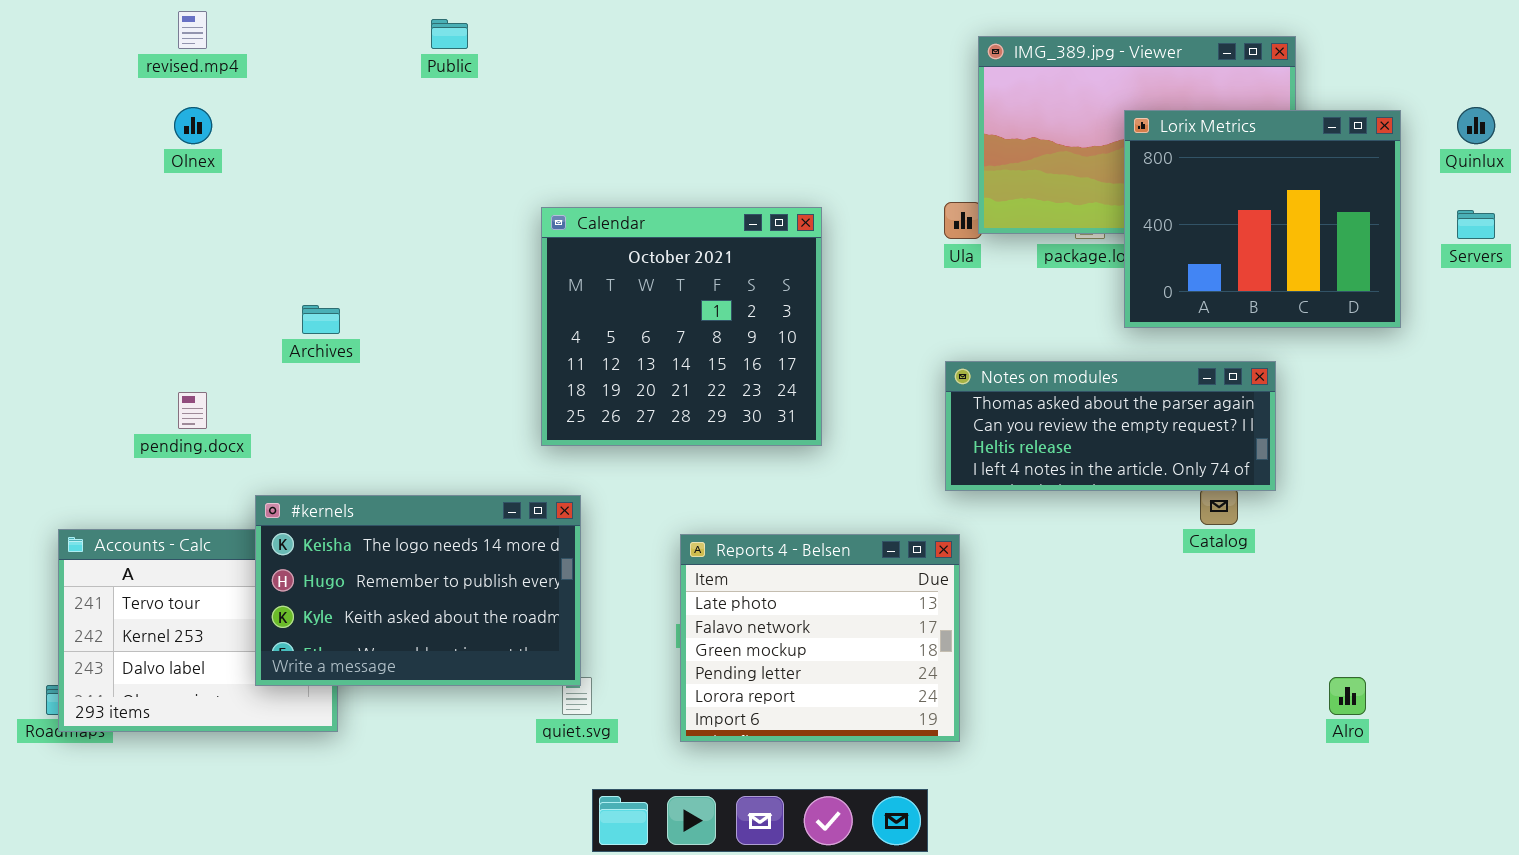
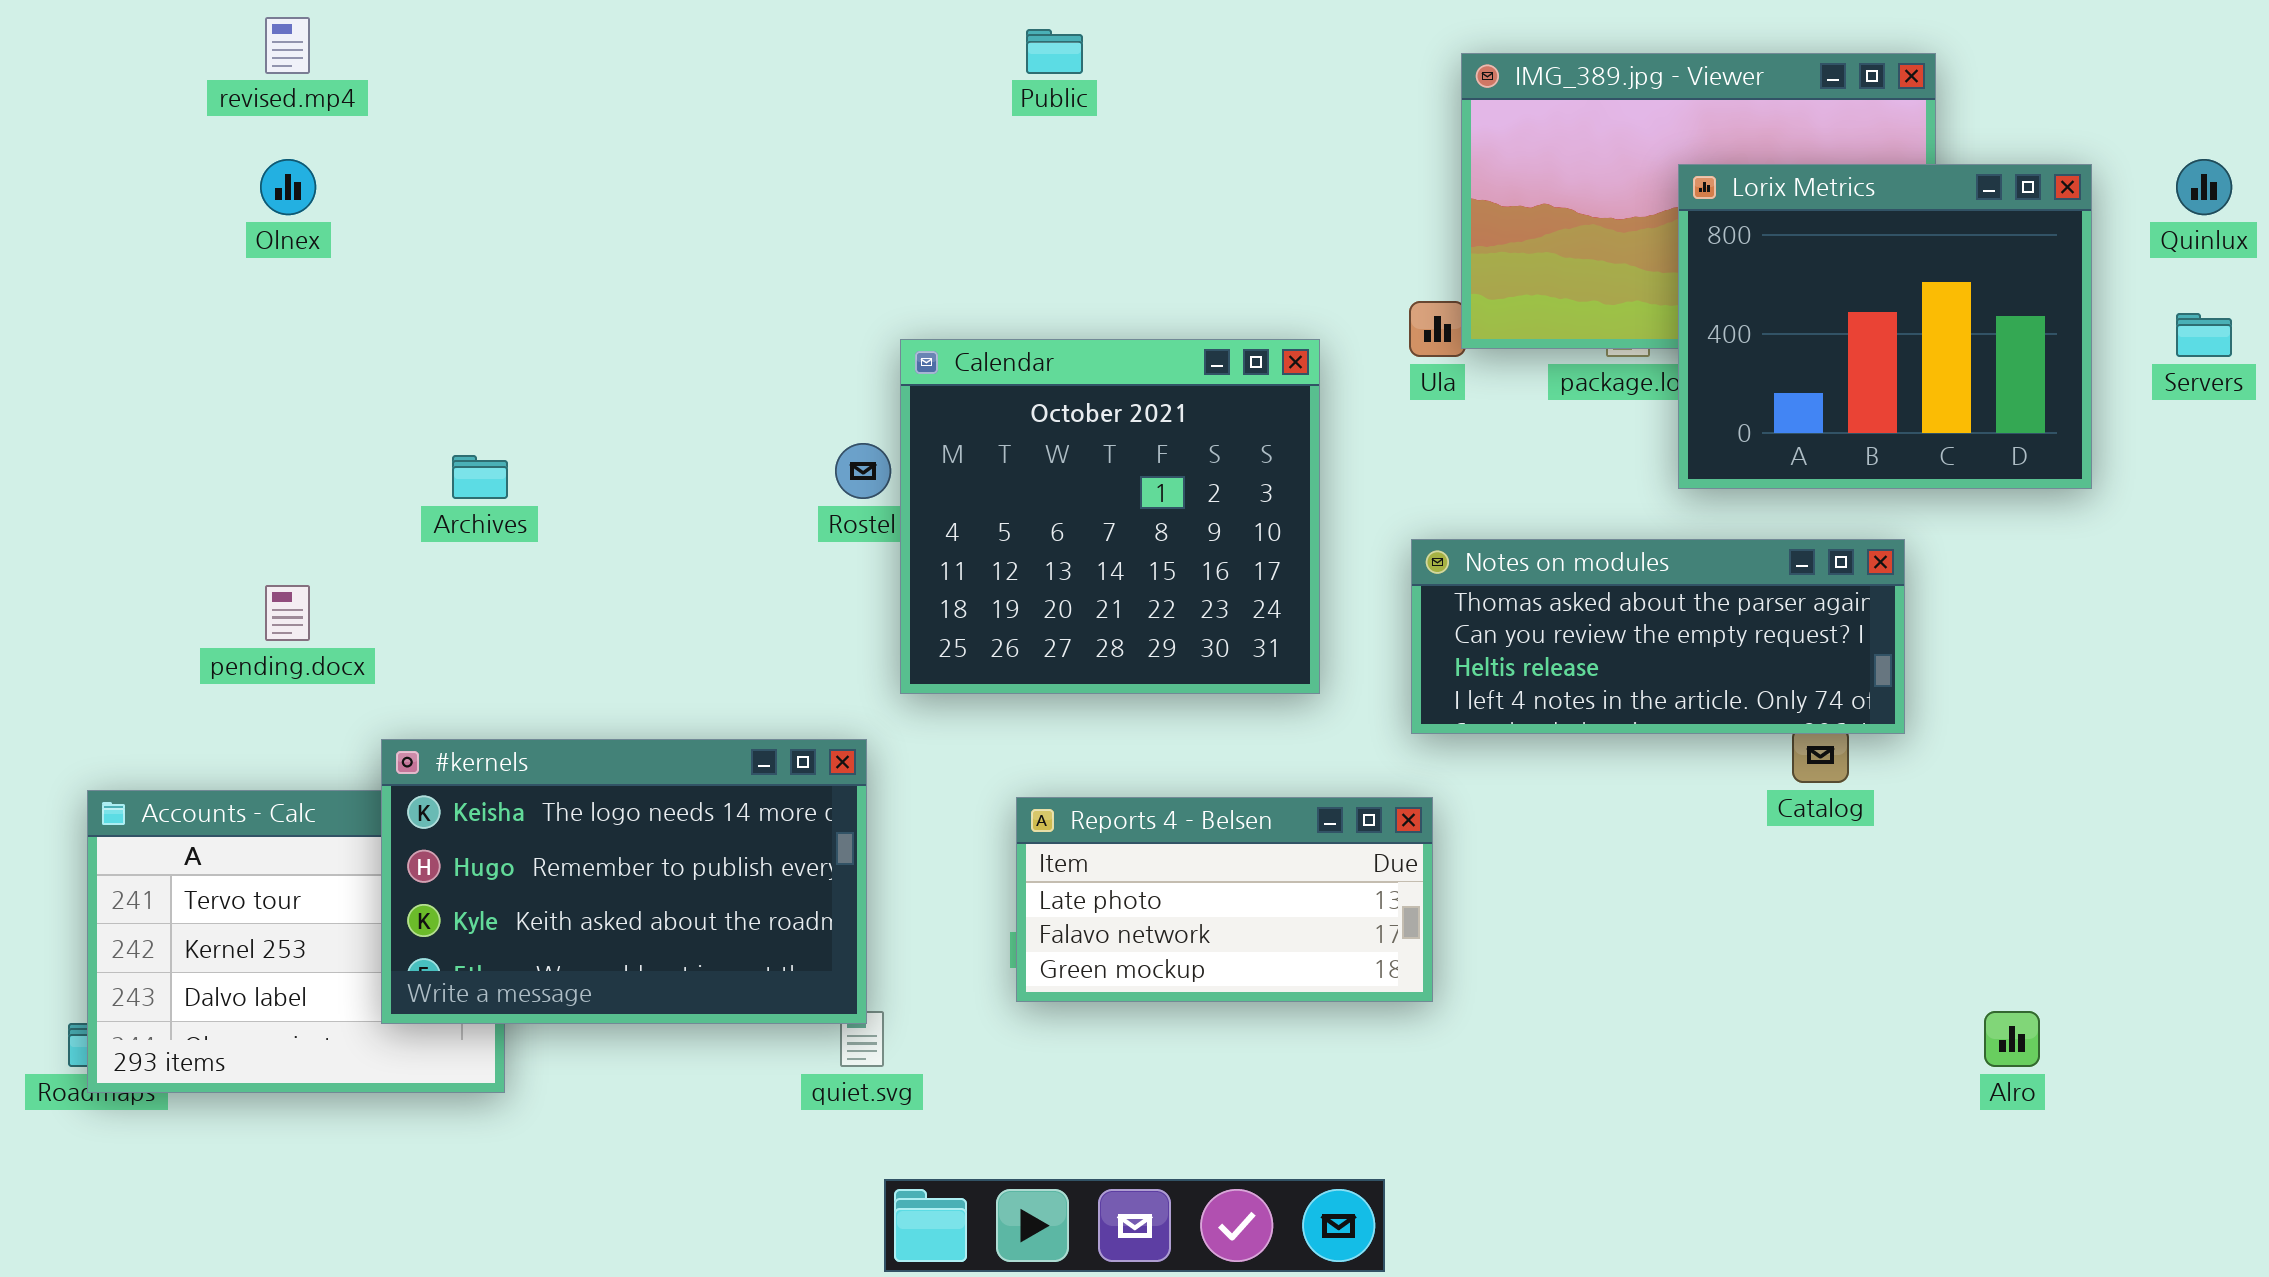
Public: [431,19,468,49] -> [1026,29,1083,74], moved
Calendar: [541,207,822,446] -> [900,339,1320,694], moved
Reports 4 - Belsen: [680,534,960,742] -> [1016,797,1433,1002], resized

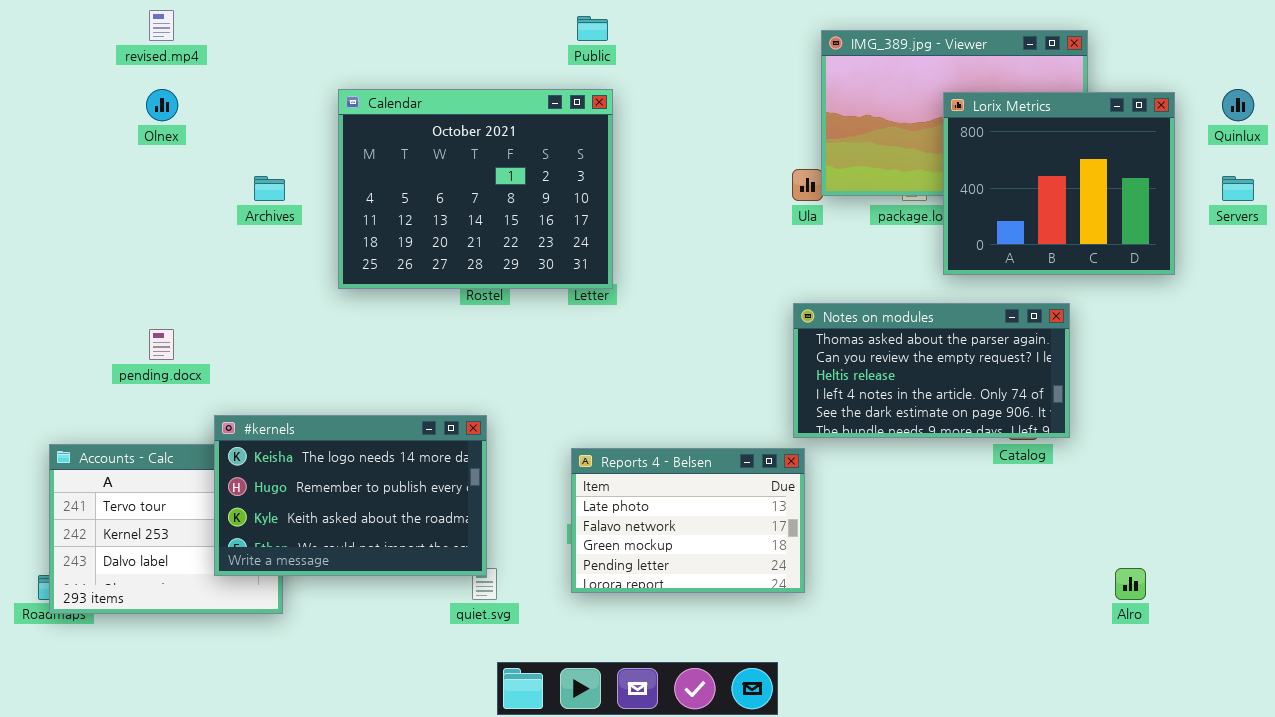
Calendar: [900,339,1320,694] -> [338,89,613,289], moved, resized
Archives: [452,455,508,499] -> [254,176,285,201], moved
Notes on modules: [1411,539,1905,734] -> [793,303,1070,438], resized
Reports 4 - Belsen: [1016,797,1433,1002] -> [571,448,805,593], resized

